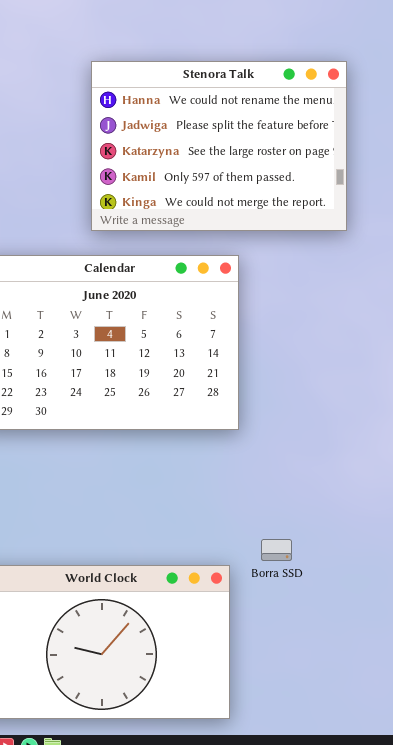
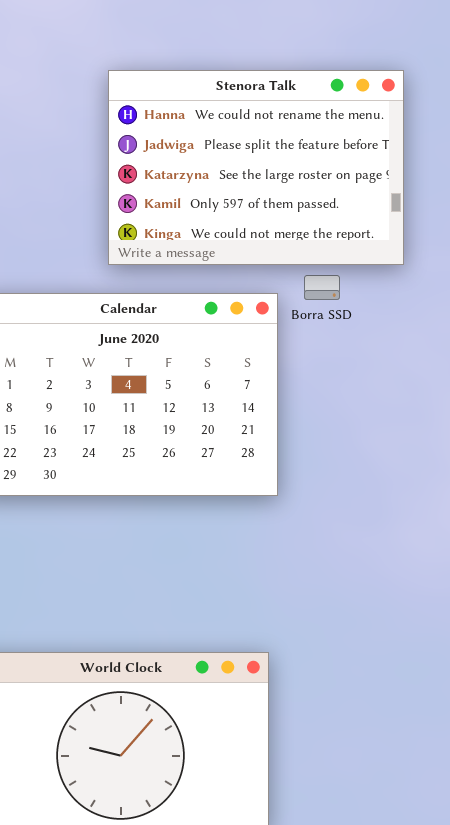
Borra SSD: [261,539,292,561] -> [304,275,340,300], moved

